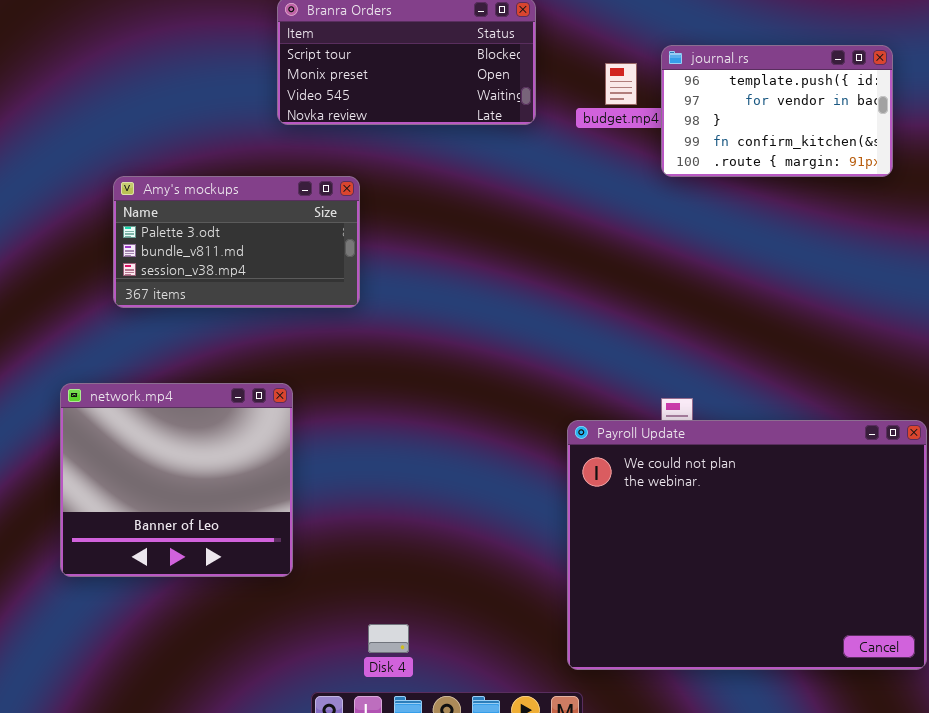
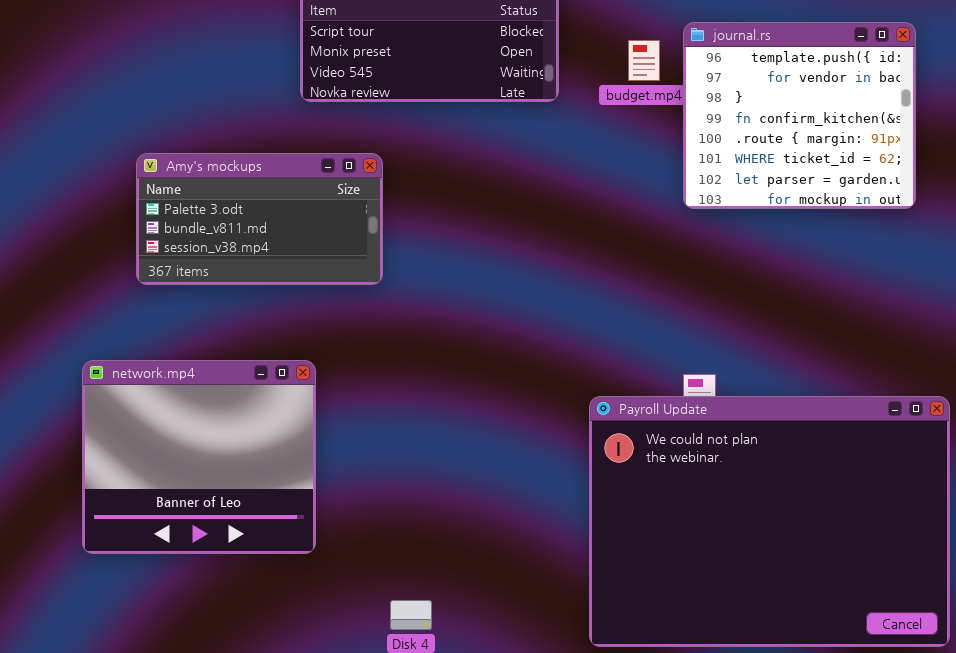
journal.rs: [661,45,893,177] -> [683,22,916,209], resized

